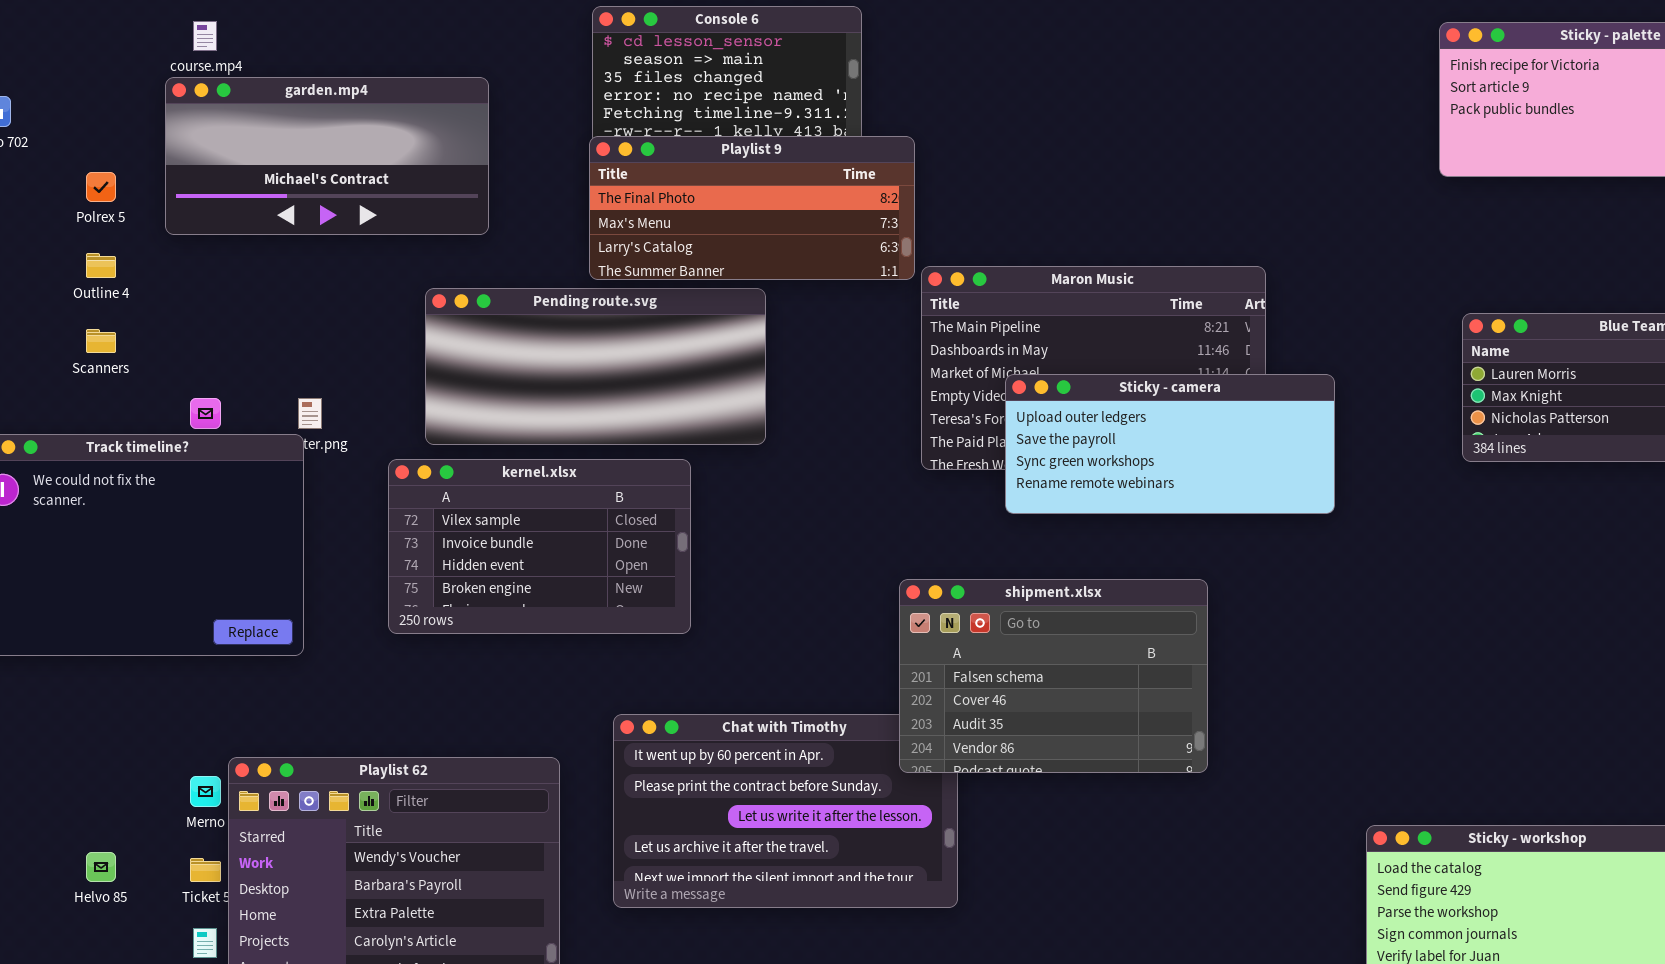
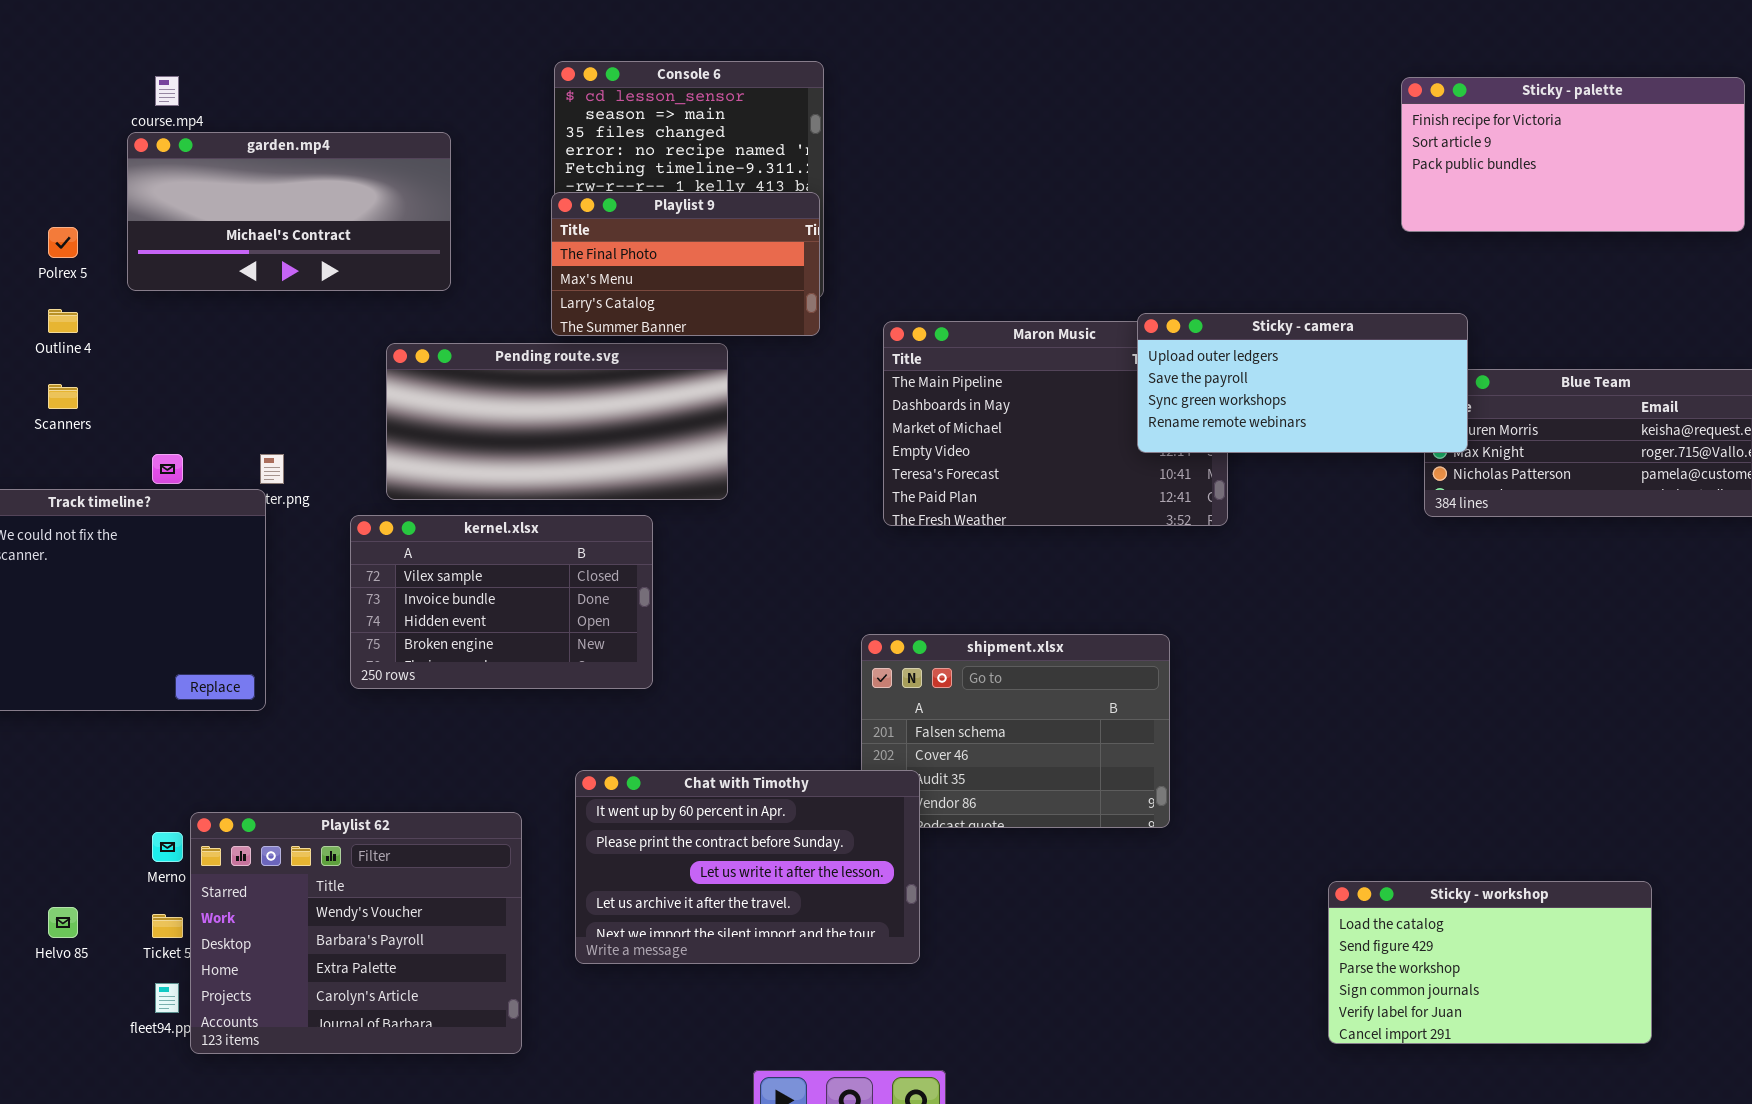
Playlist 9: [589,136,915,280] -> [551,192,820,336], resized
Sticky - camera: [1005,374,1335,514] -> [1137,313,1468,453], moved
Chat with Timothy: [613,714,958,908] -> [575,770,920,964], raised

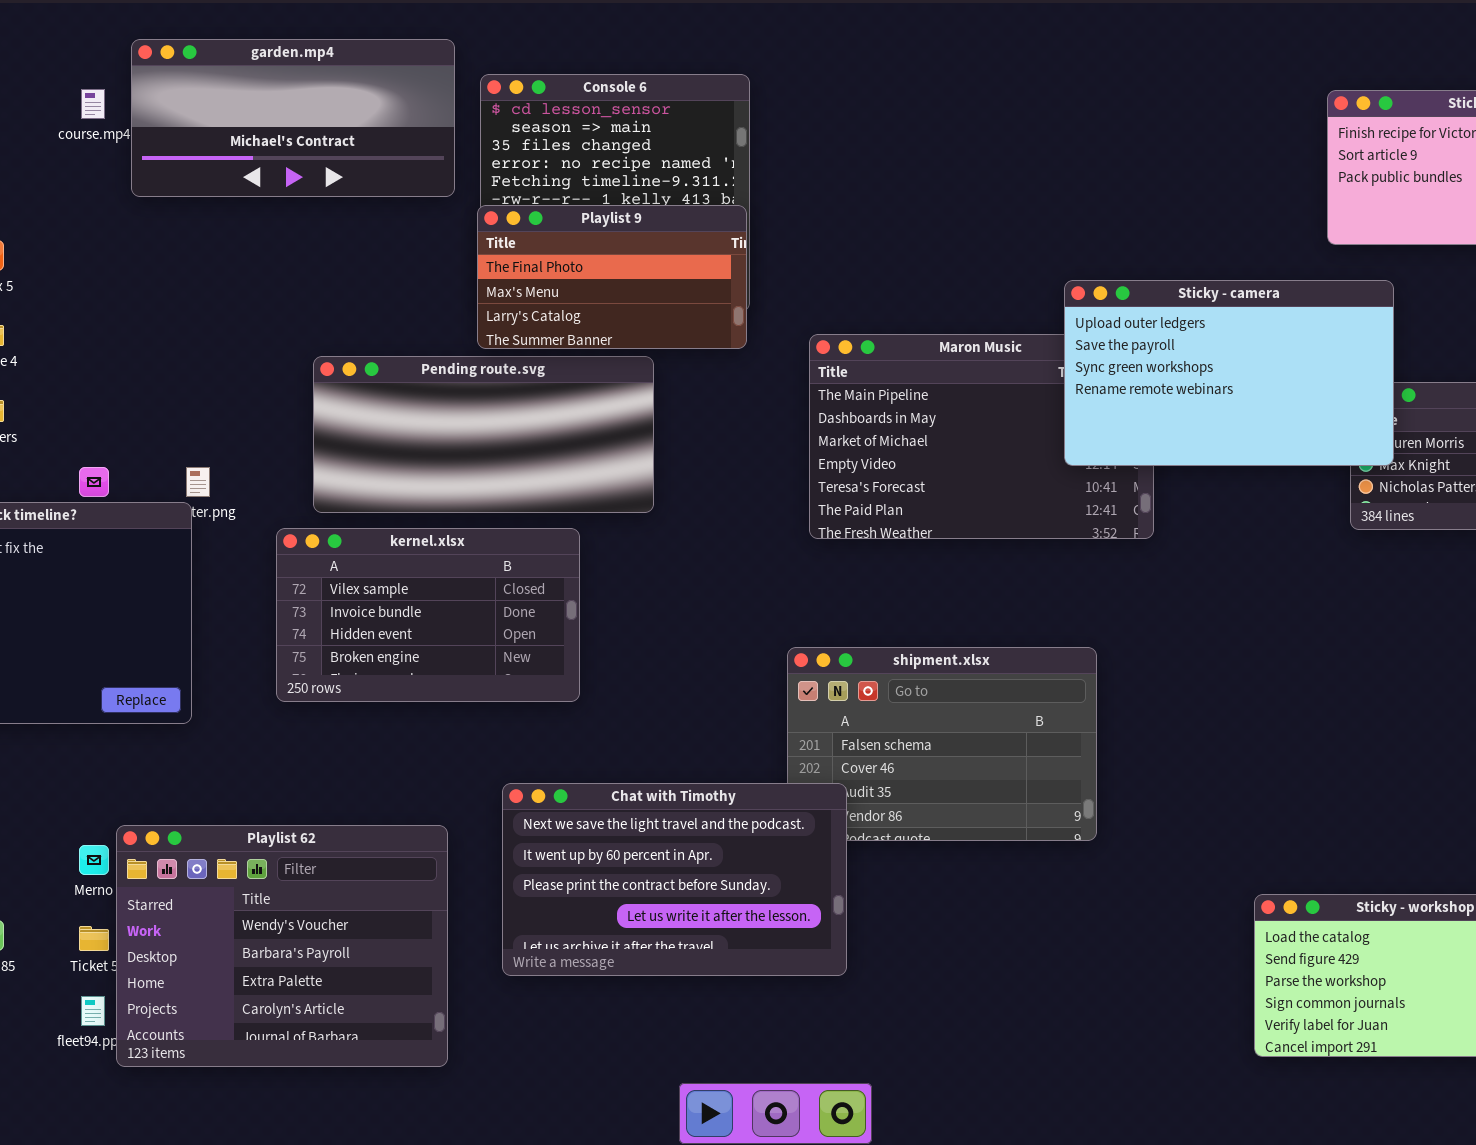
garden.mp4: [127,132,451,291] -> [131,39,455,197], moved
Sticky - camera: [1137,313,1468,453] -> [1064,280,1394,466], resized
Chat with Timothy: [575,770,920,964] -> [502,783,847,976], scrolled up 1 row

